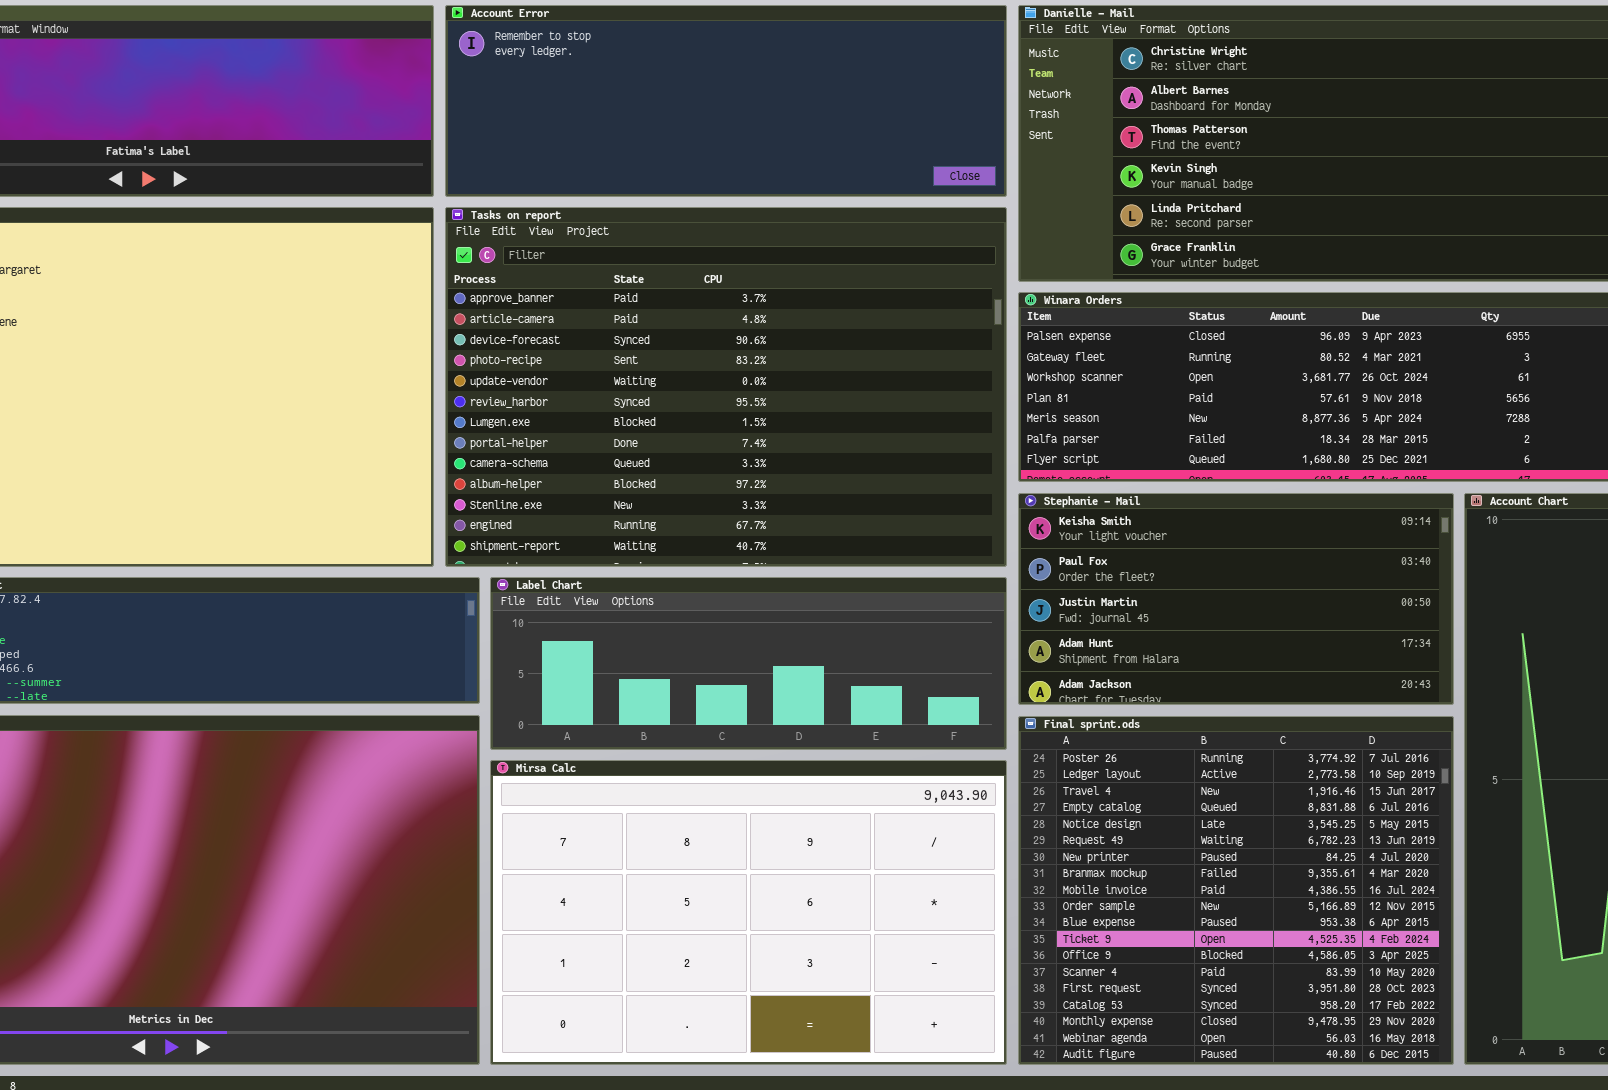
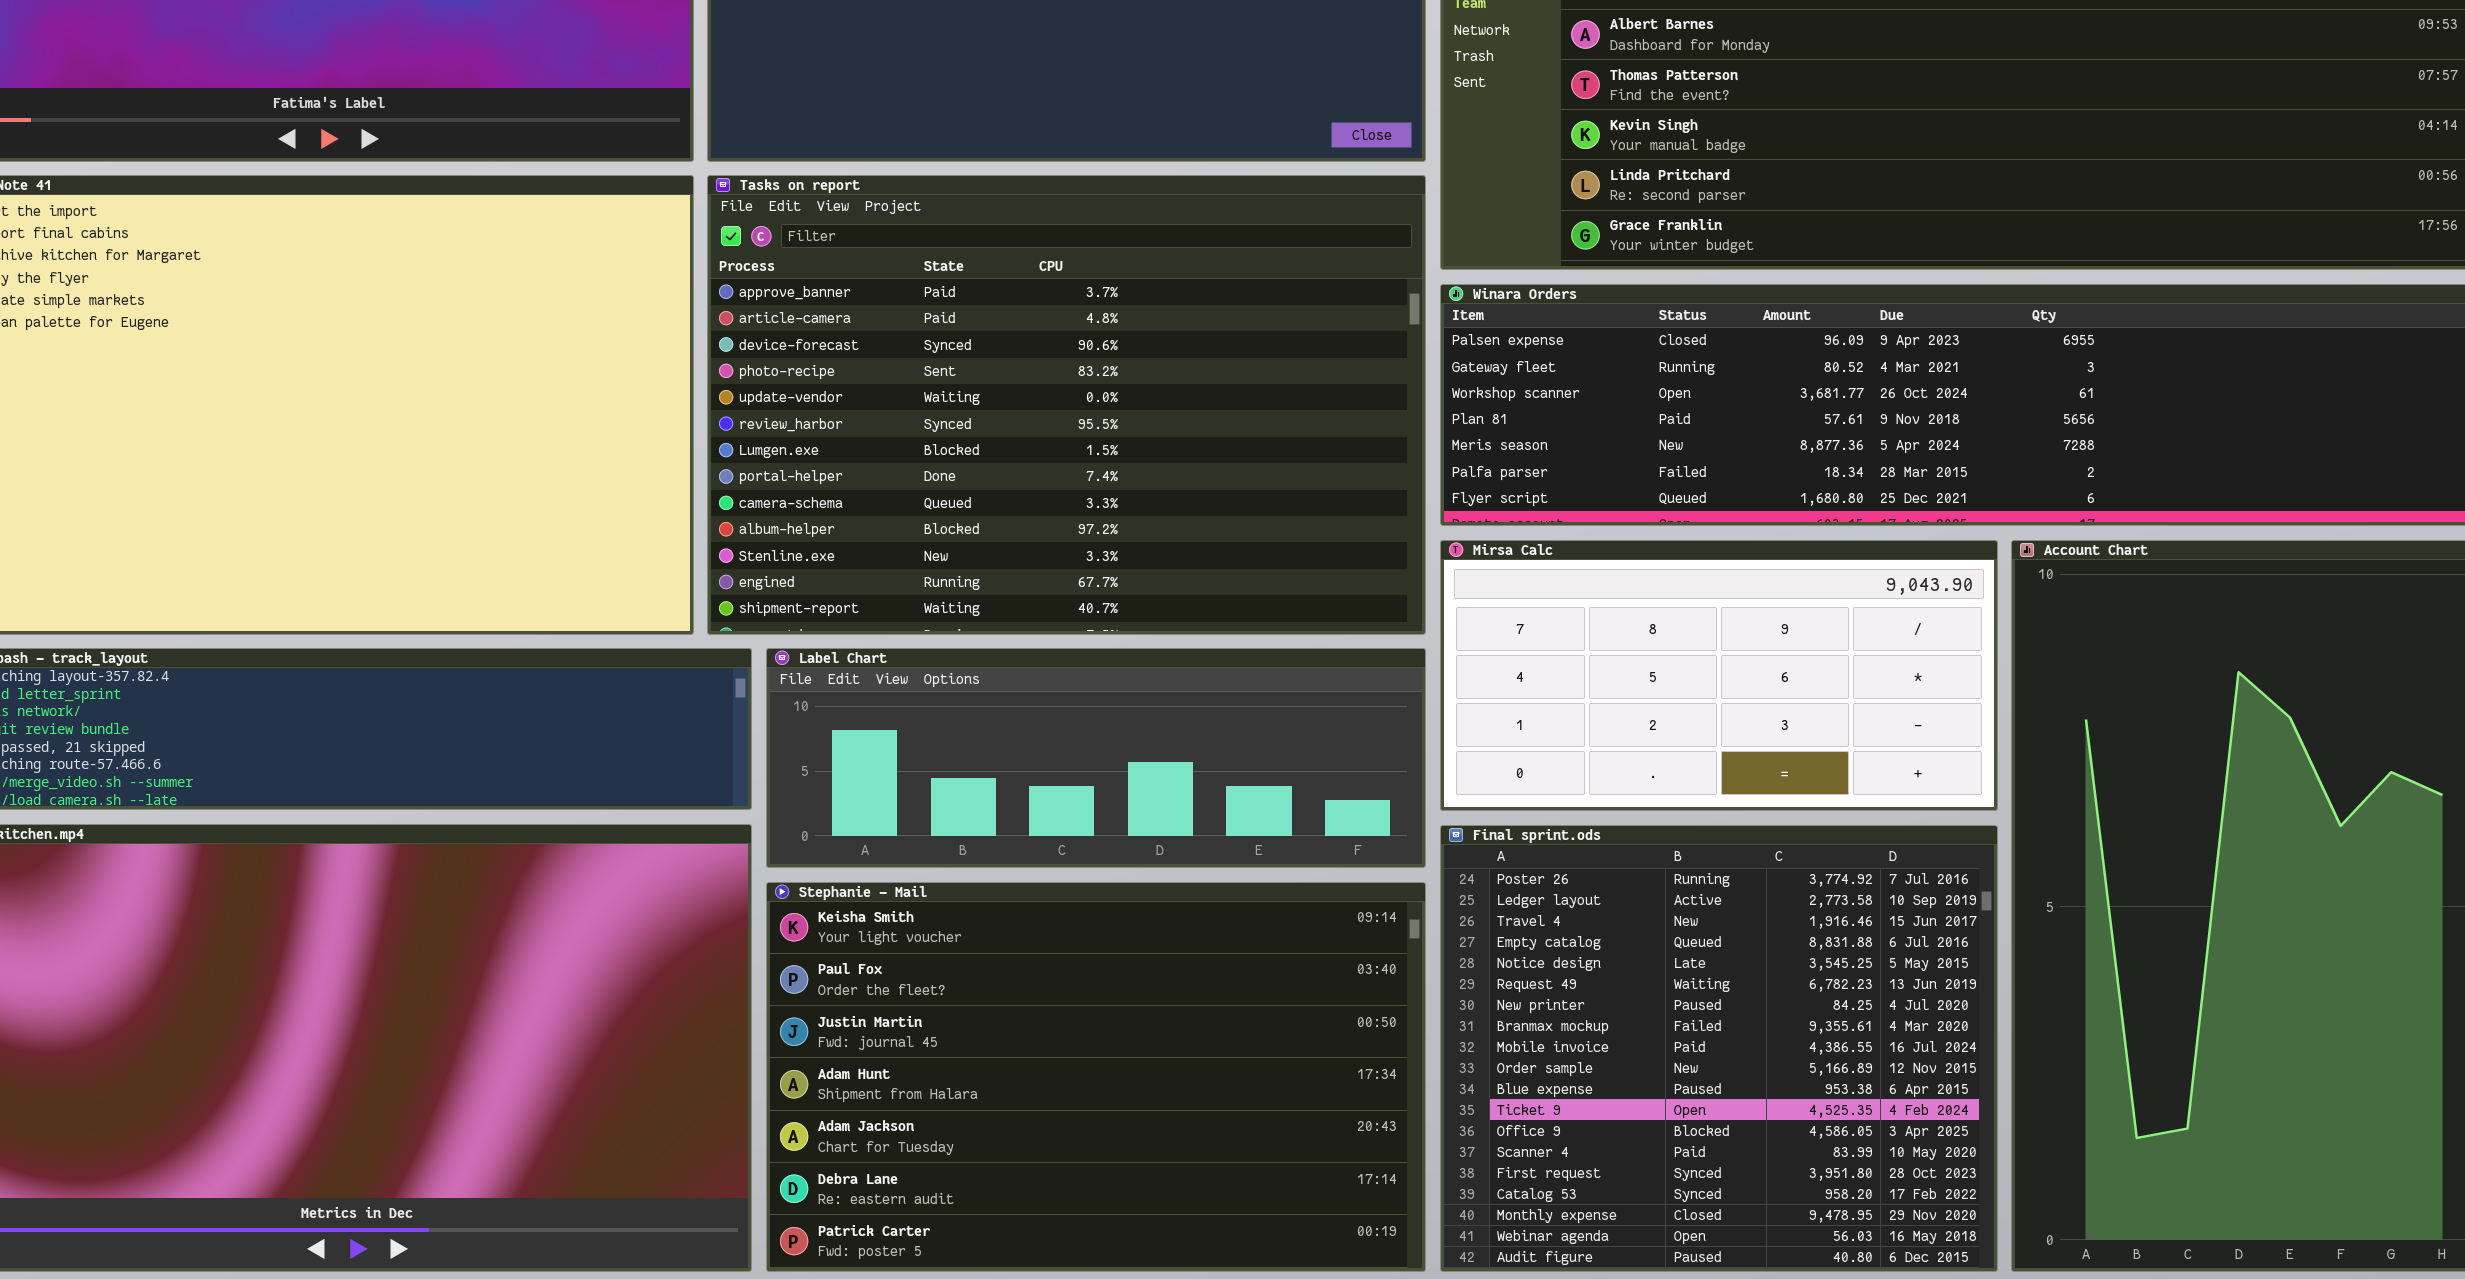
Stephanie - Mail: [1018,493,1454,705] -> [766,882,1426,1272], moved, resized
Mirsa Calc: [490,760,1007,1065] -> [1440,540,1998,811], moved, resized

